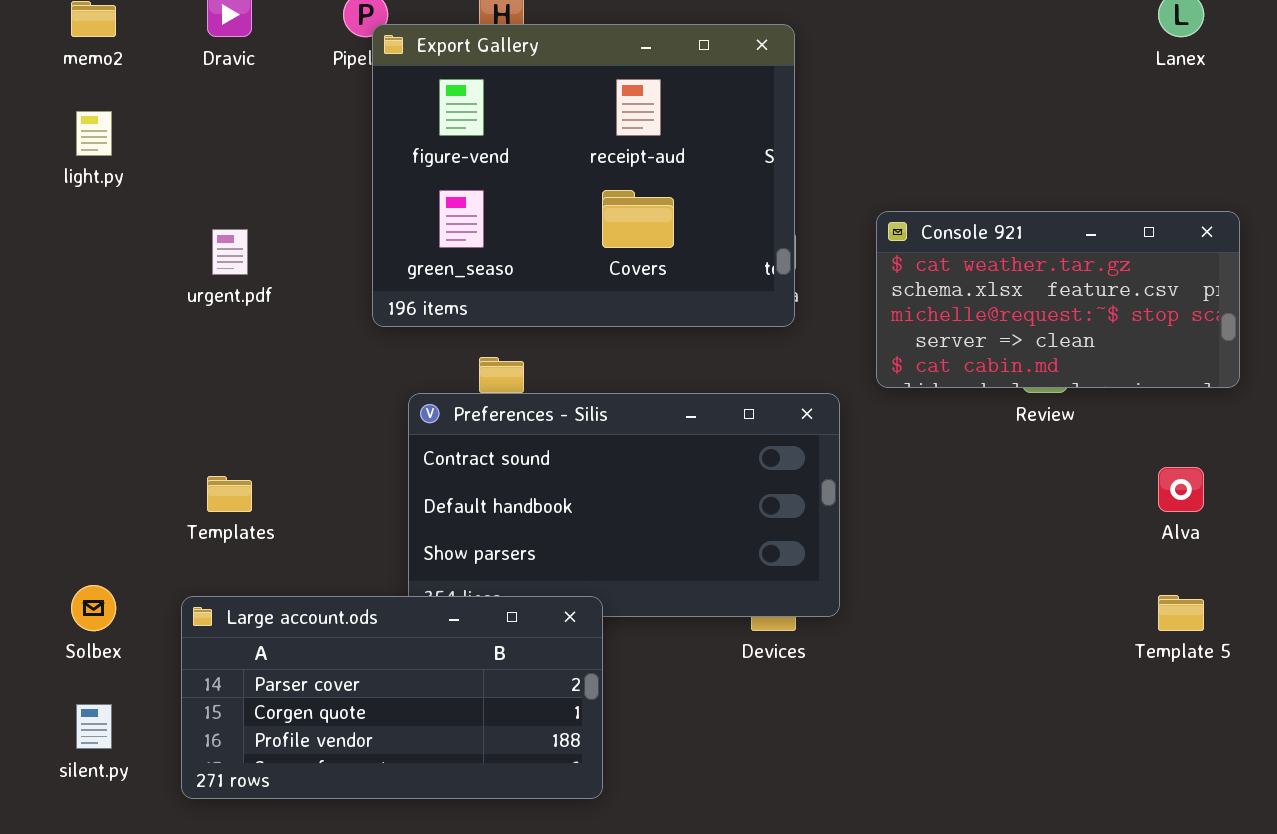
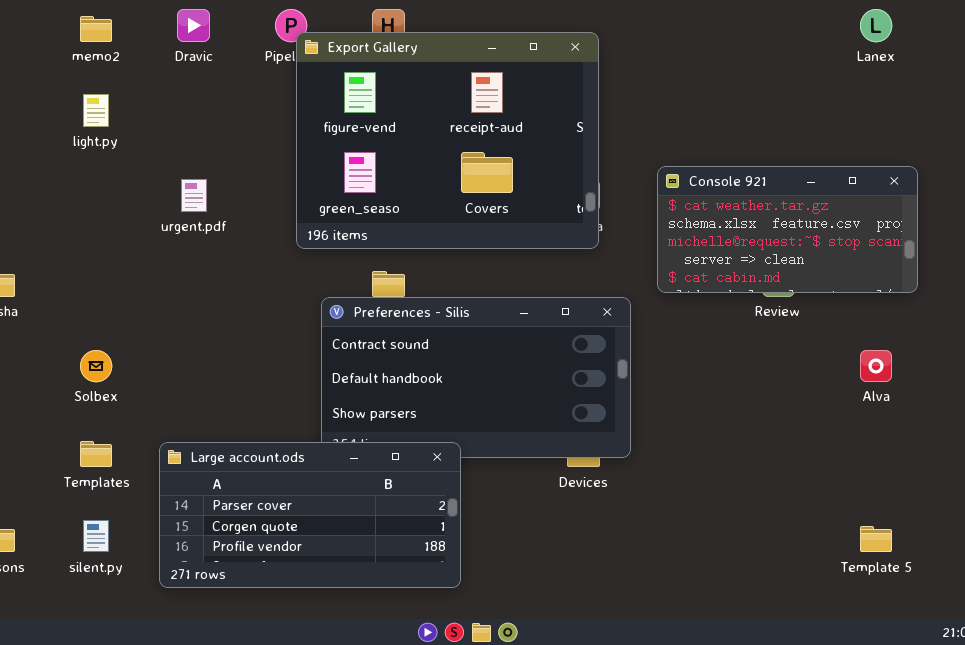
Templates: [207,476,252,512] -> [80,441,112,467], moved
Solbex: [71,585,116,631] -> [80,350,112,382], moved
Template 5: [1158,595,1204,631] -> [860,526,892,552], moved

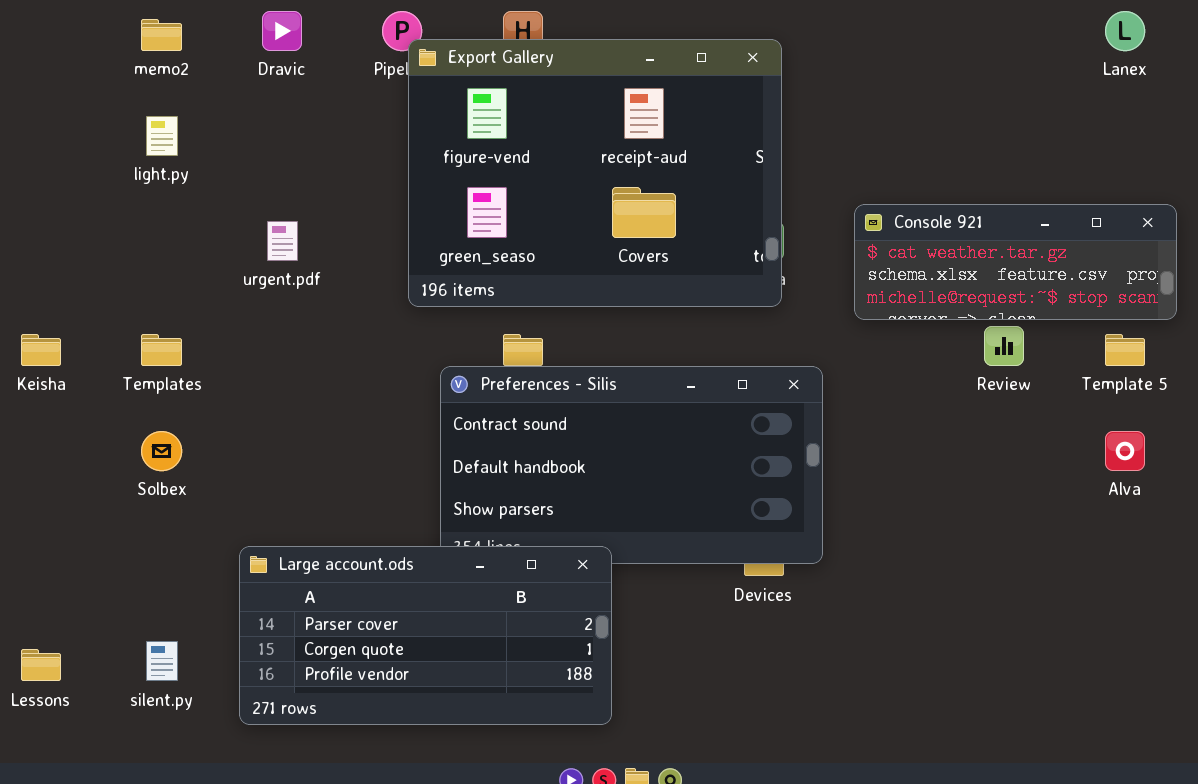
Console 921: [657,166,918,293] -> [854,204,1177,320], resized
Templates: [80,441,112,467] -> [141,334,182,366], moved
Template 5: [860,526,892,552] -> [1105,334,1145,366], moved

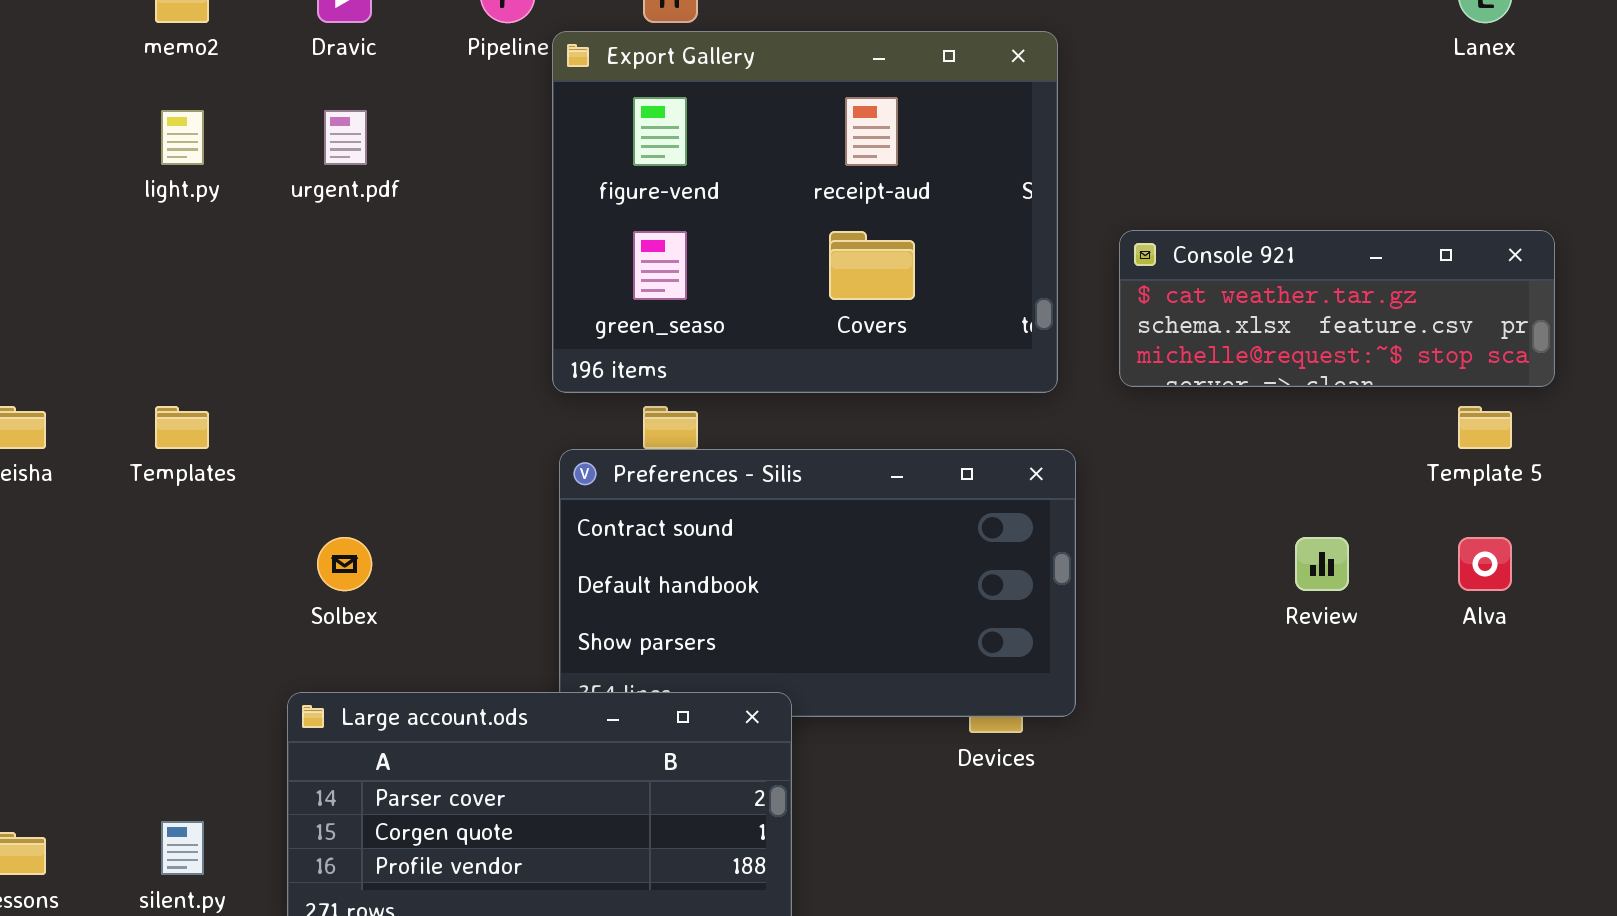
Export Gallery: [408,39,782,307] -> [552,31,1058,393], moved
urgent.pdf: [267,221,298,261] -> [324,110,367,165], moved
Review: [984,326,1024,366] -> [1295,537,1349,591], moved
Solbex: [141,431,182,471] -> [317,537,372,591], moved

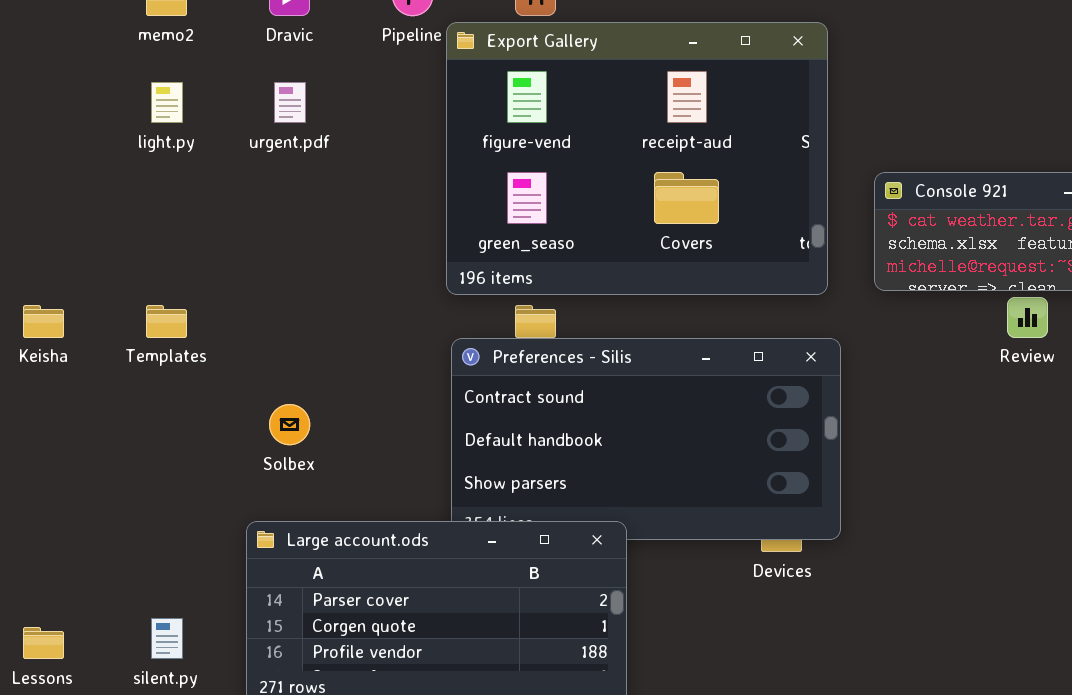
Review: [1295,537,1349,591] -> [1007,297,1048,338], moved

